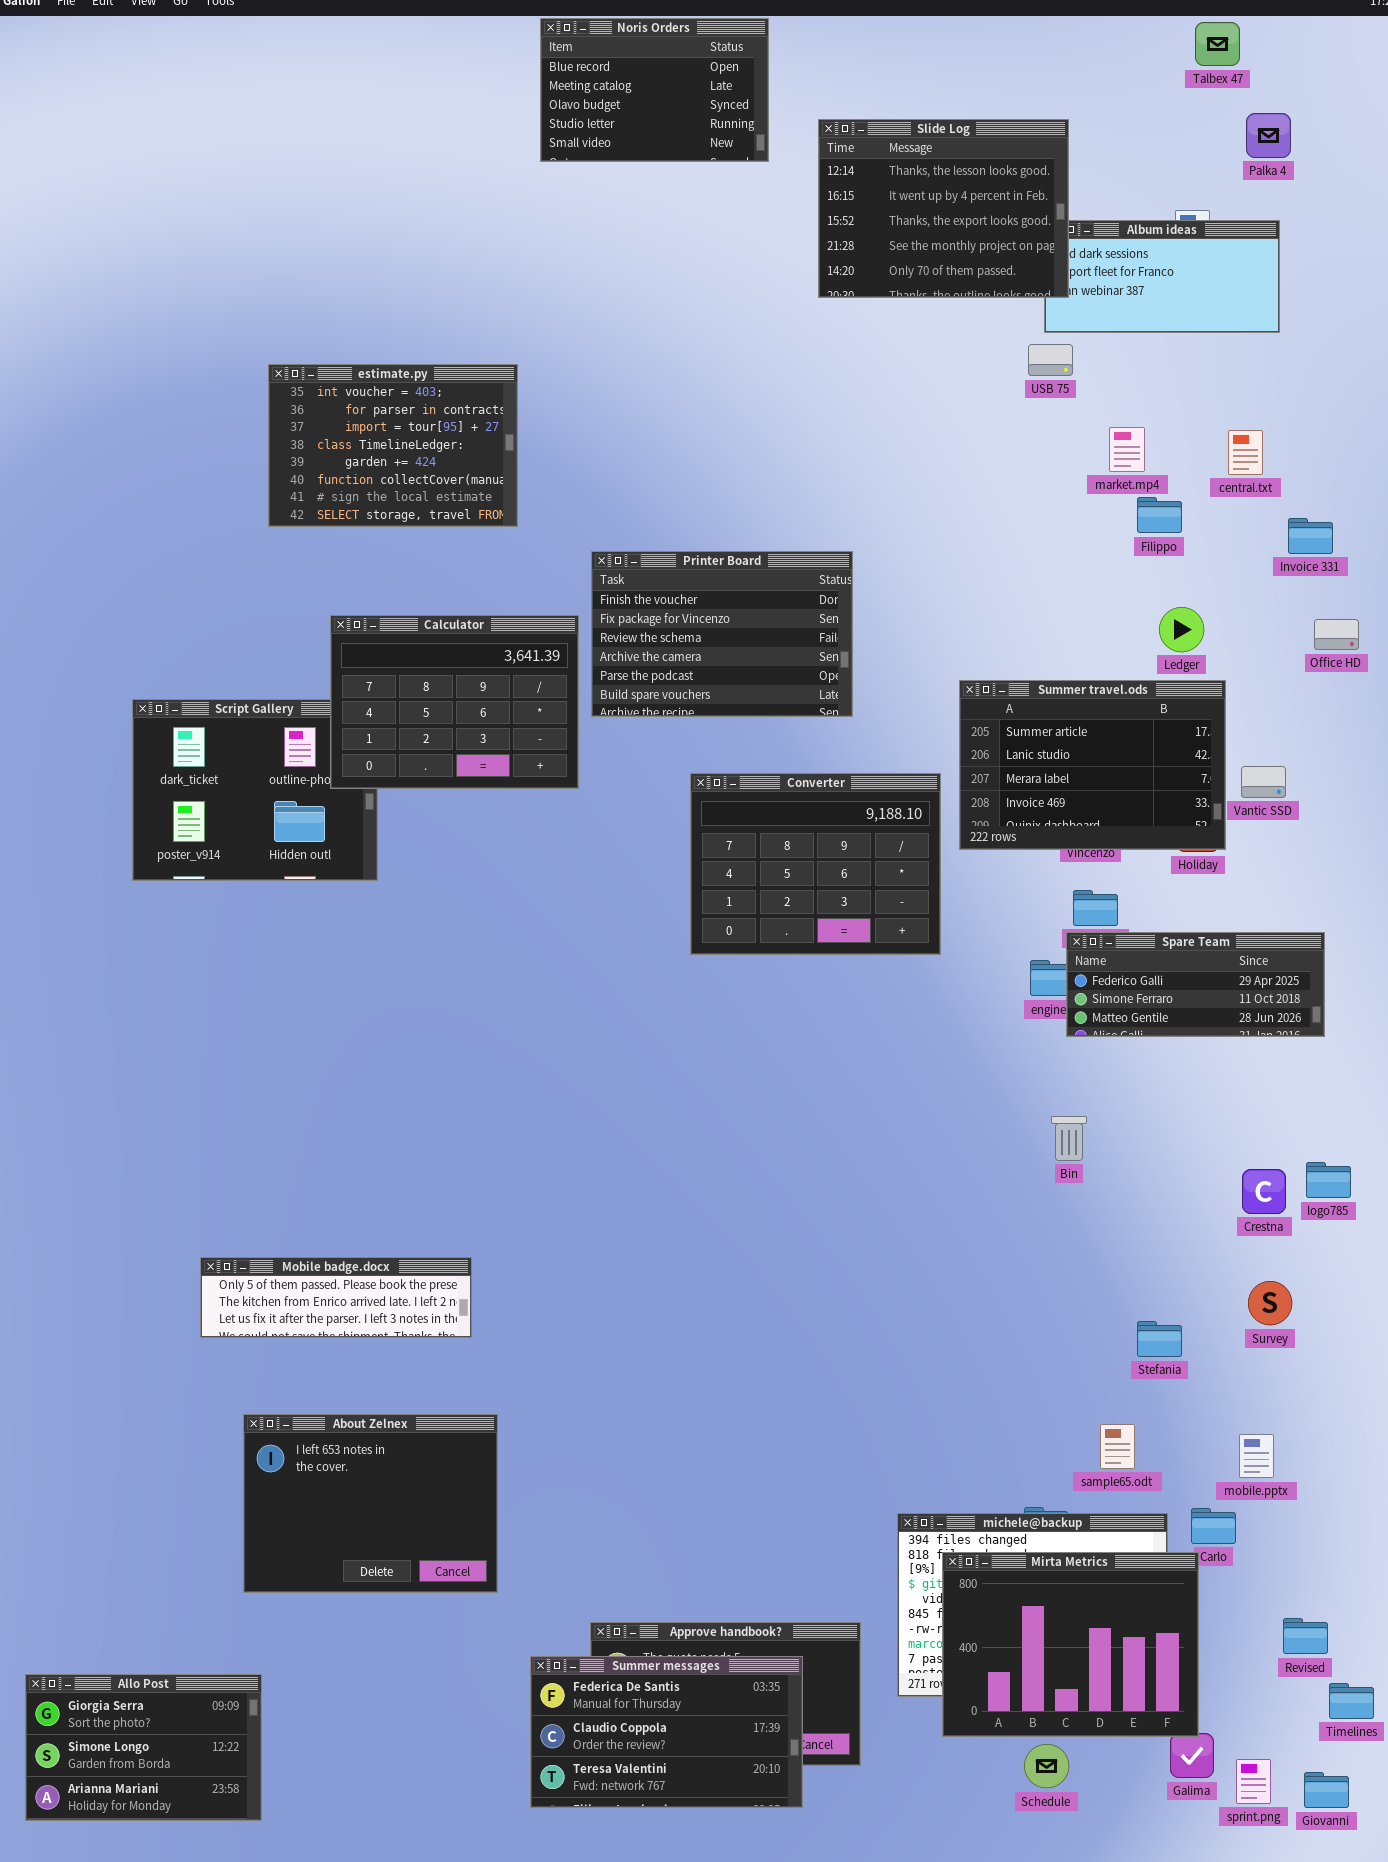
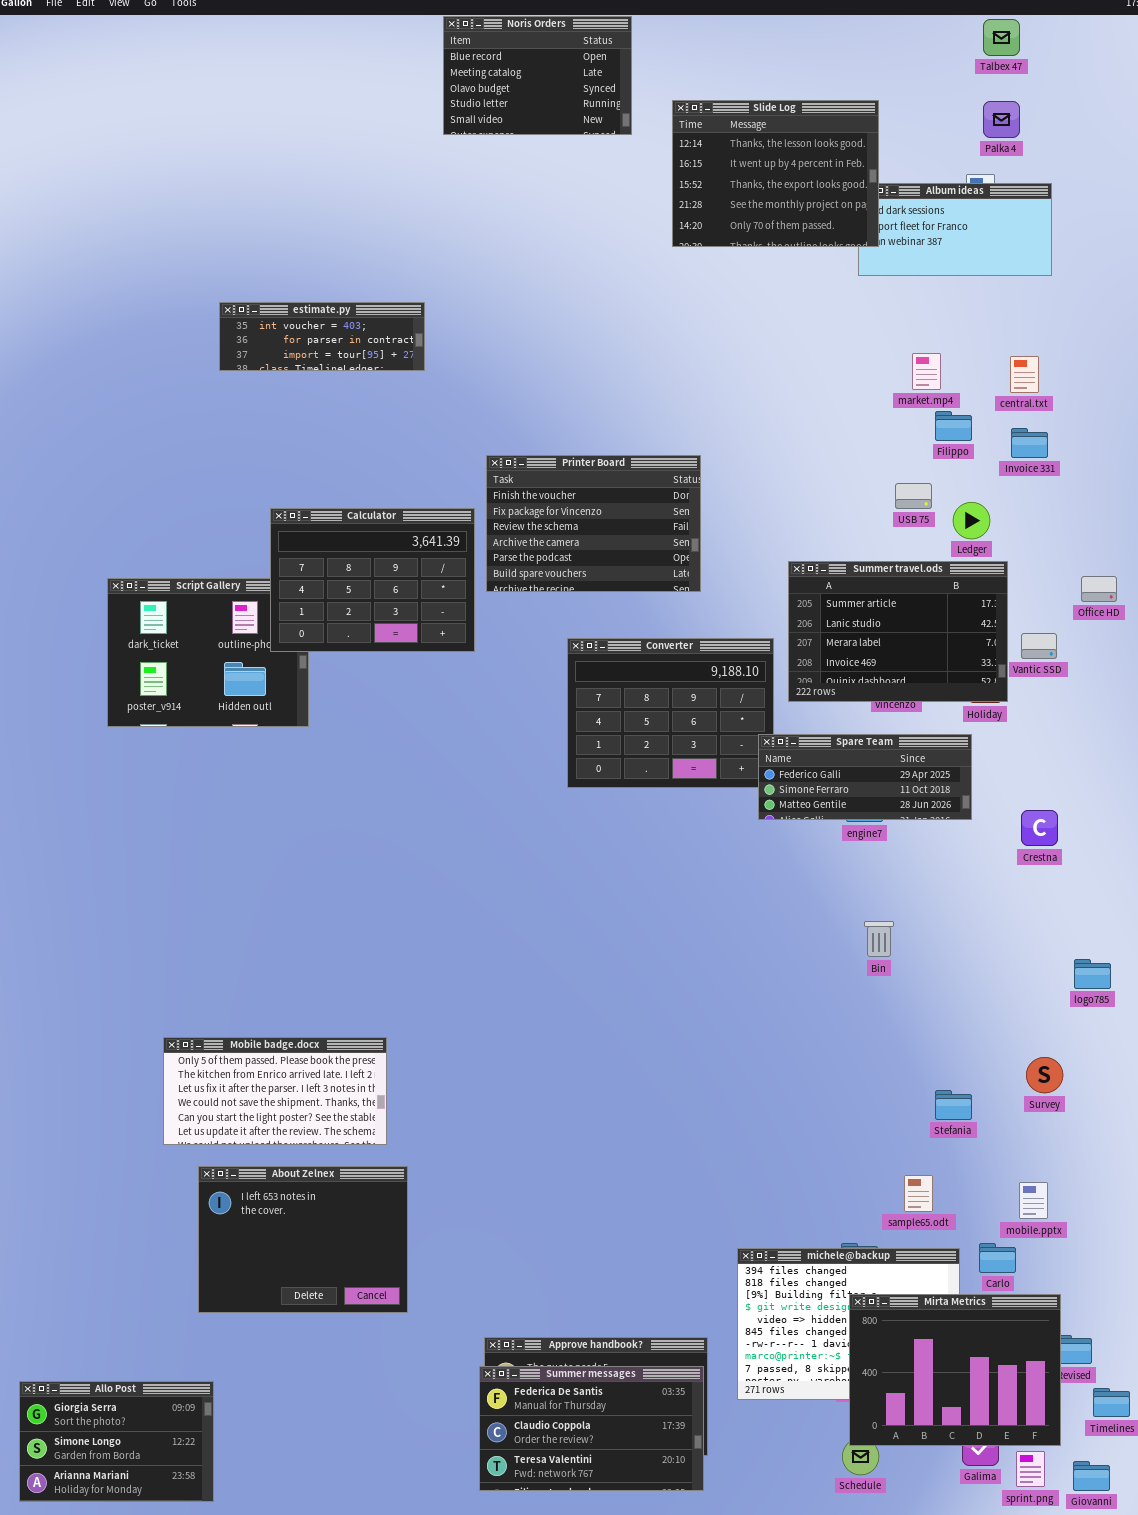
Palka 4: [1246,113,1291,158] -> [983,101,1020,138], moved
USB 75: [1028,344,1073,376] -> [895,483,932,509], moved
estimate.py: [268,364,518,527] -> [219,302,425,371], resized
Invoice 331: [1288,518,1333,554] -> [1011,428,1048,458], moved
Office HD: [1314,619,1359,650] -> [1081,576,1117,602], moved
Spare Team: [1066,932,1325,1037] -> [758,734,972,820], moved
Crestna: [1242,1169,1286,1214] -> [1021,810,1058,846], moved
Mobile badge.docx: [200,1257,472,1338] -> [163,1037,387,1145], resized
Mirta Metrics: [942,1552,1199,1737] -> [849,1294,1061,1446], moved
Summer messages: [530,1656,803,1808] -> [479,1366,704,1491], moved

